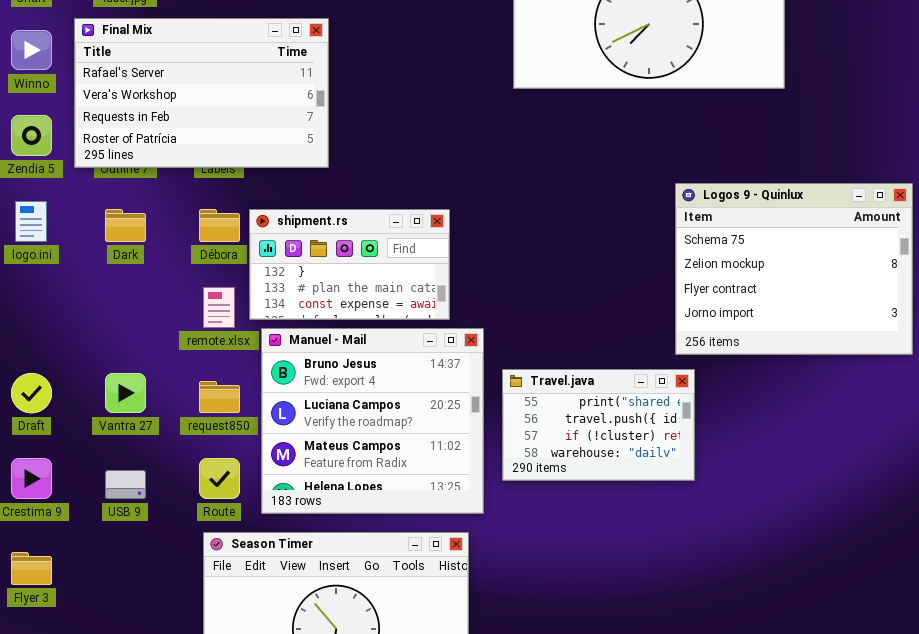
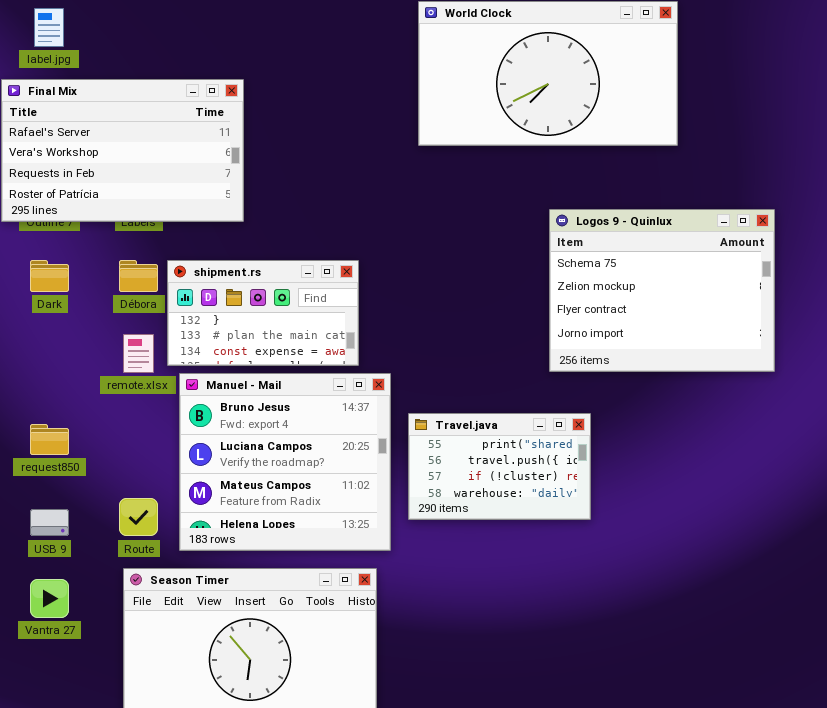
Logos 9 - Quinlux: [675,183,913,355] -> [549,209,775,372], moved
Vantra 27: [105,373,146,413] -> [30,579,69,618], moved
request850: [199,381,240,413] -> [30,424,69,455], moved

